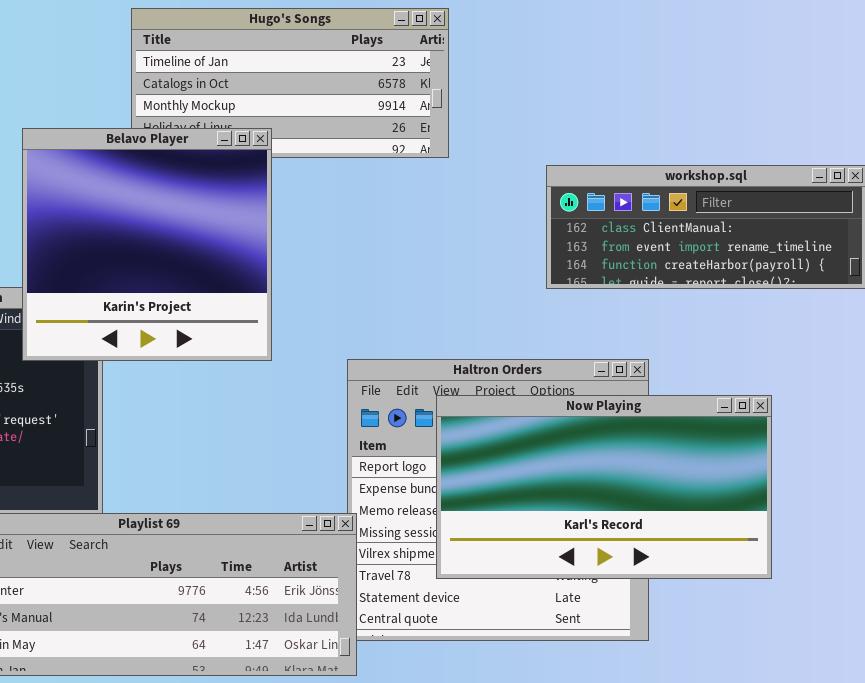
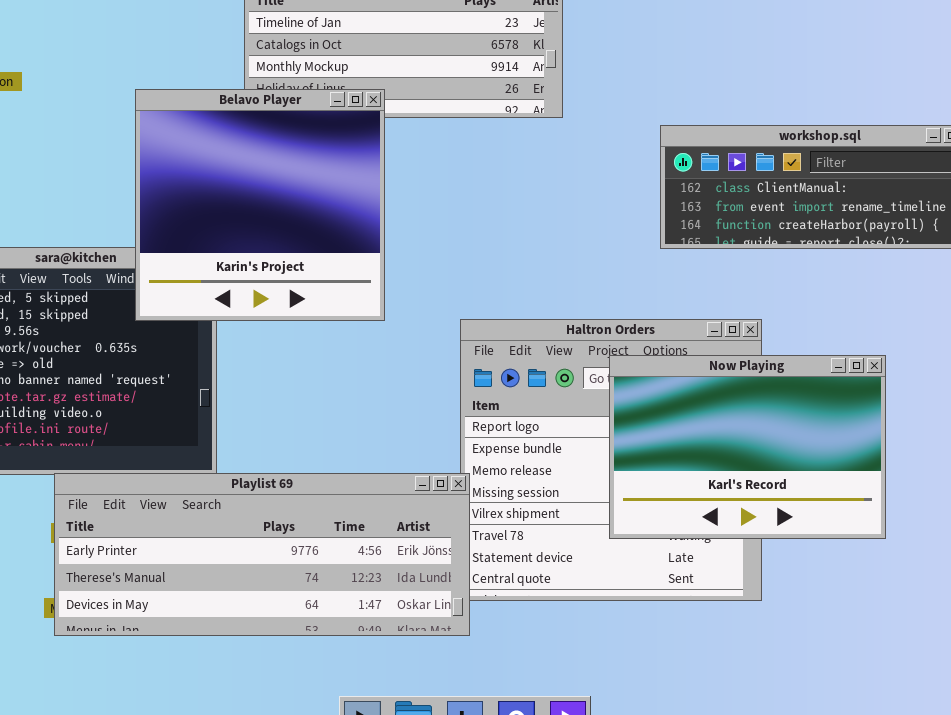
Now Playing: [436,395,772,579] -> [609,355,886,539], resized

